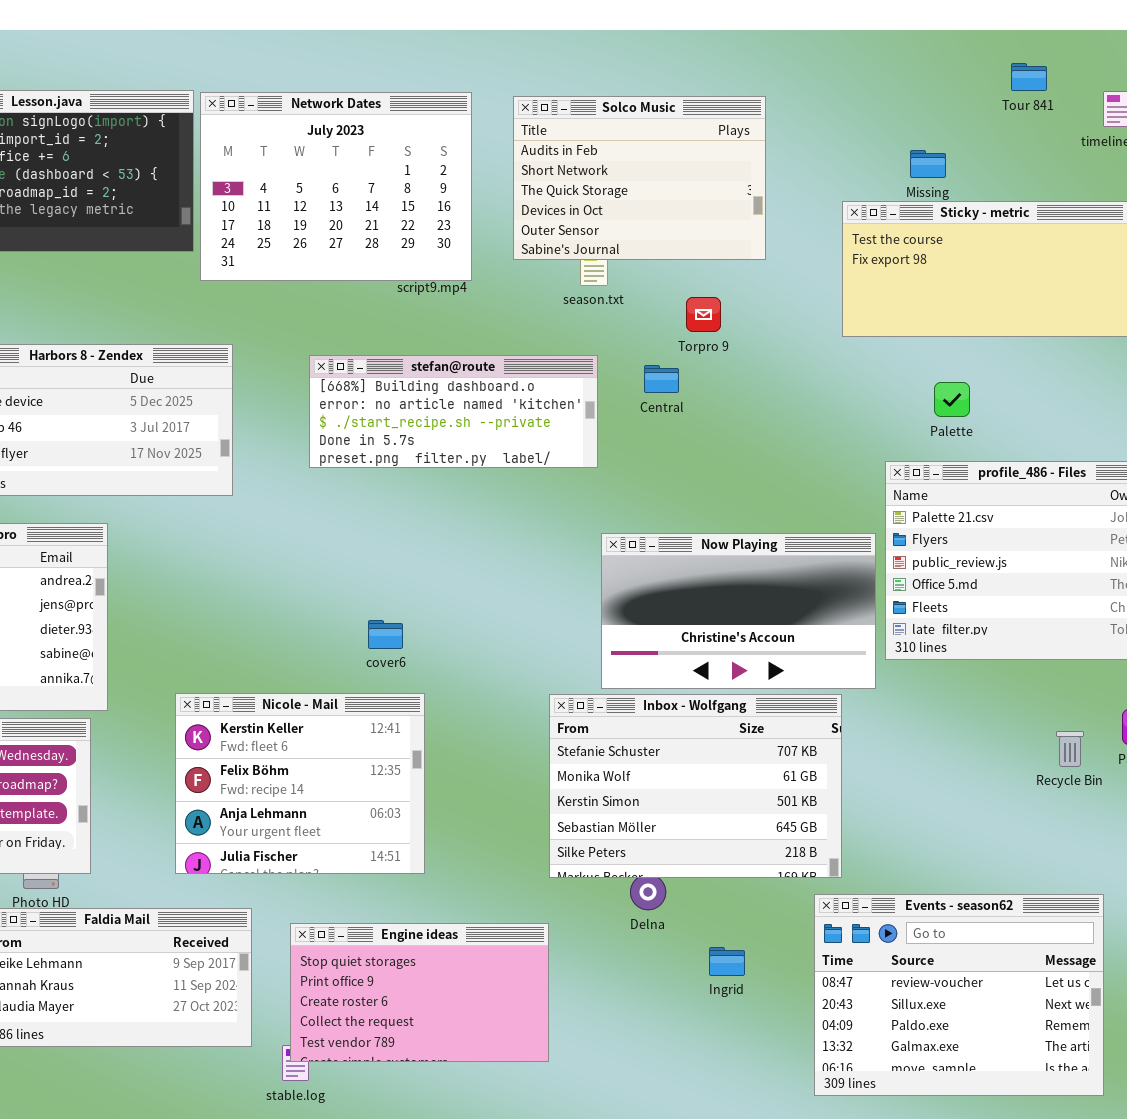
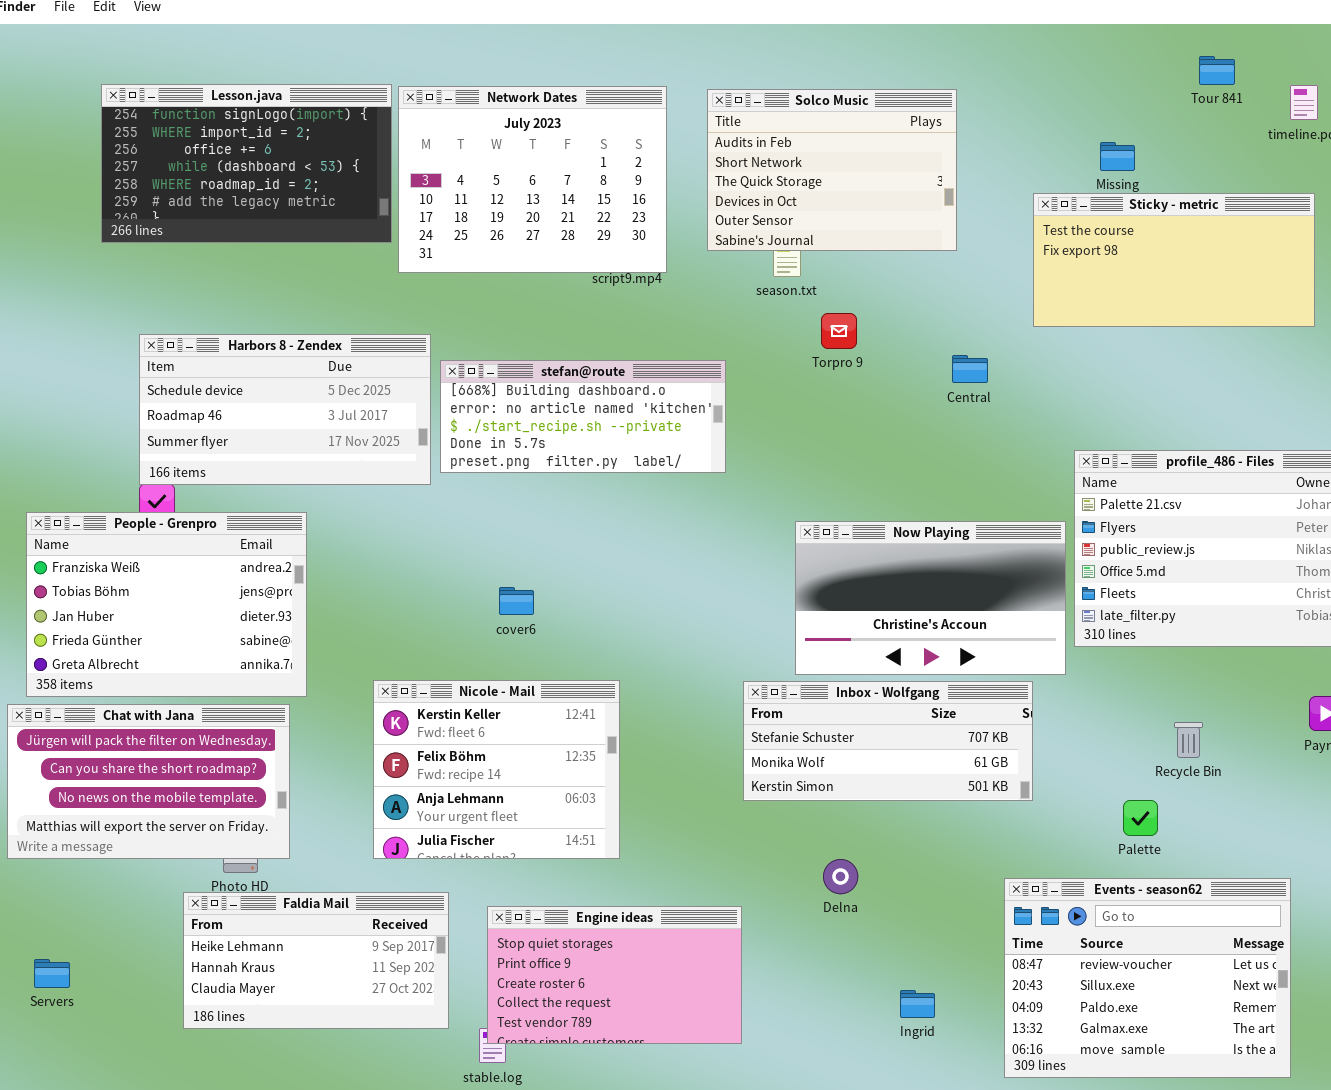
Torpro 9: [686,297,721,332] -> [821,313,857,349], moved
stefan@route: [309,355,598,468] -> [440,360,726,473], moved
Central: [644,365,679,393] -> [952,355,988,383], moved
Palette: [934,382,970,417] -> [1123,800,1158,836], moved
cover6: [368,620,403,649] -> [499,587,534,615], moved
Inbox - Wolfgang: [549,694,842,878] -> [743,681,1033,801], resized
Recycle Bin: [1056,731,1084,767] -> [1174,722,1203,758], moved
Ingrid: [709,947,745,976] -> [900,990,935,1018], moved

